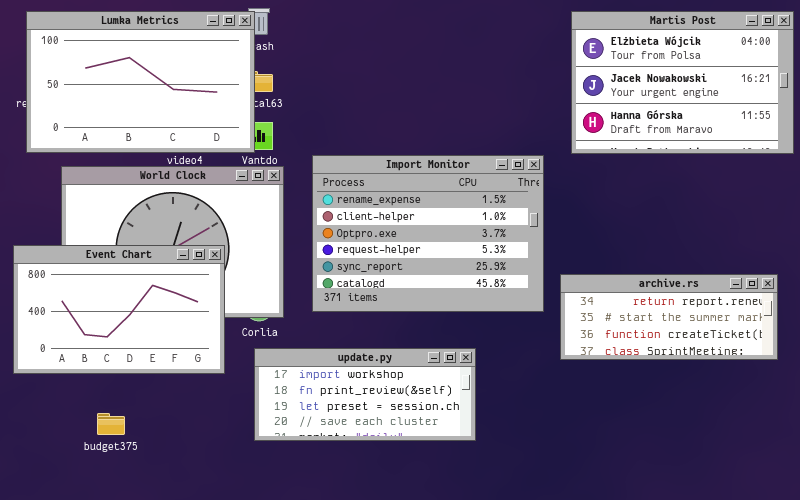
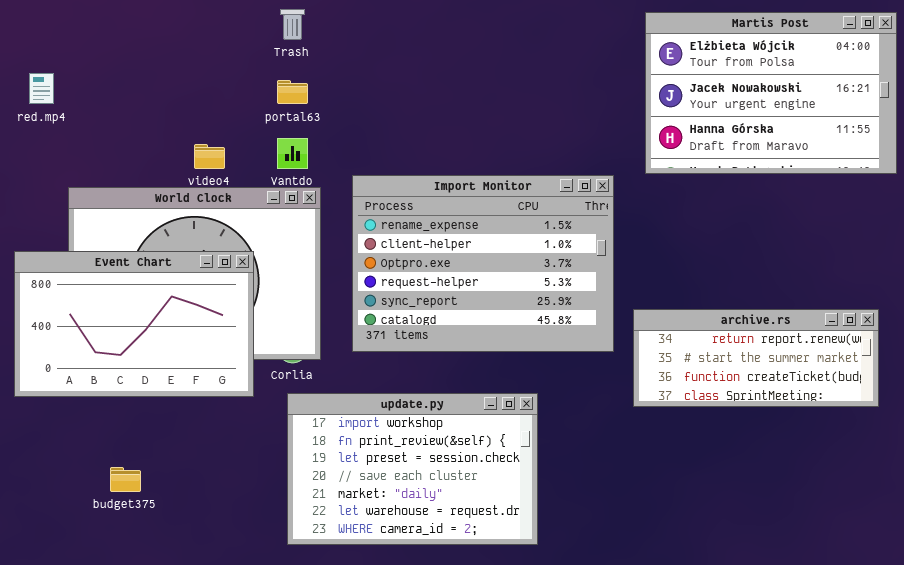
Lumka Metrics: [26,11,255,153] -> none, closed
Event Chart: [13,245,225,374] -> [14,251,254,397], moved
update.py: [254,348,476,441] -> [287,393,538,545], resized

